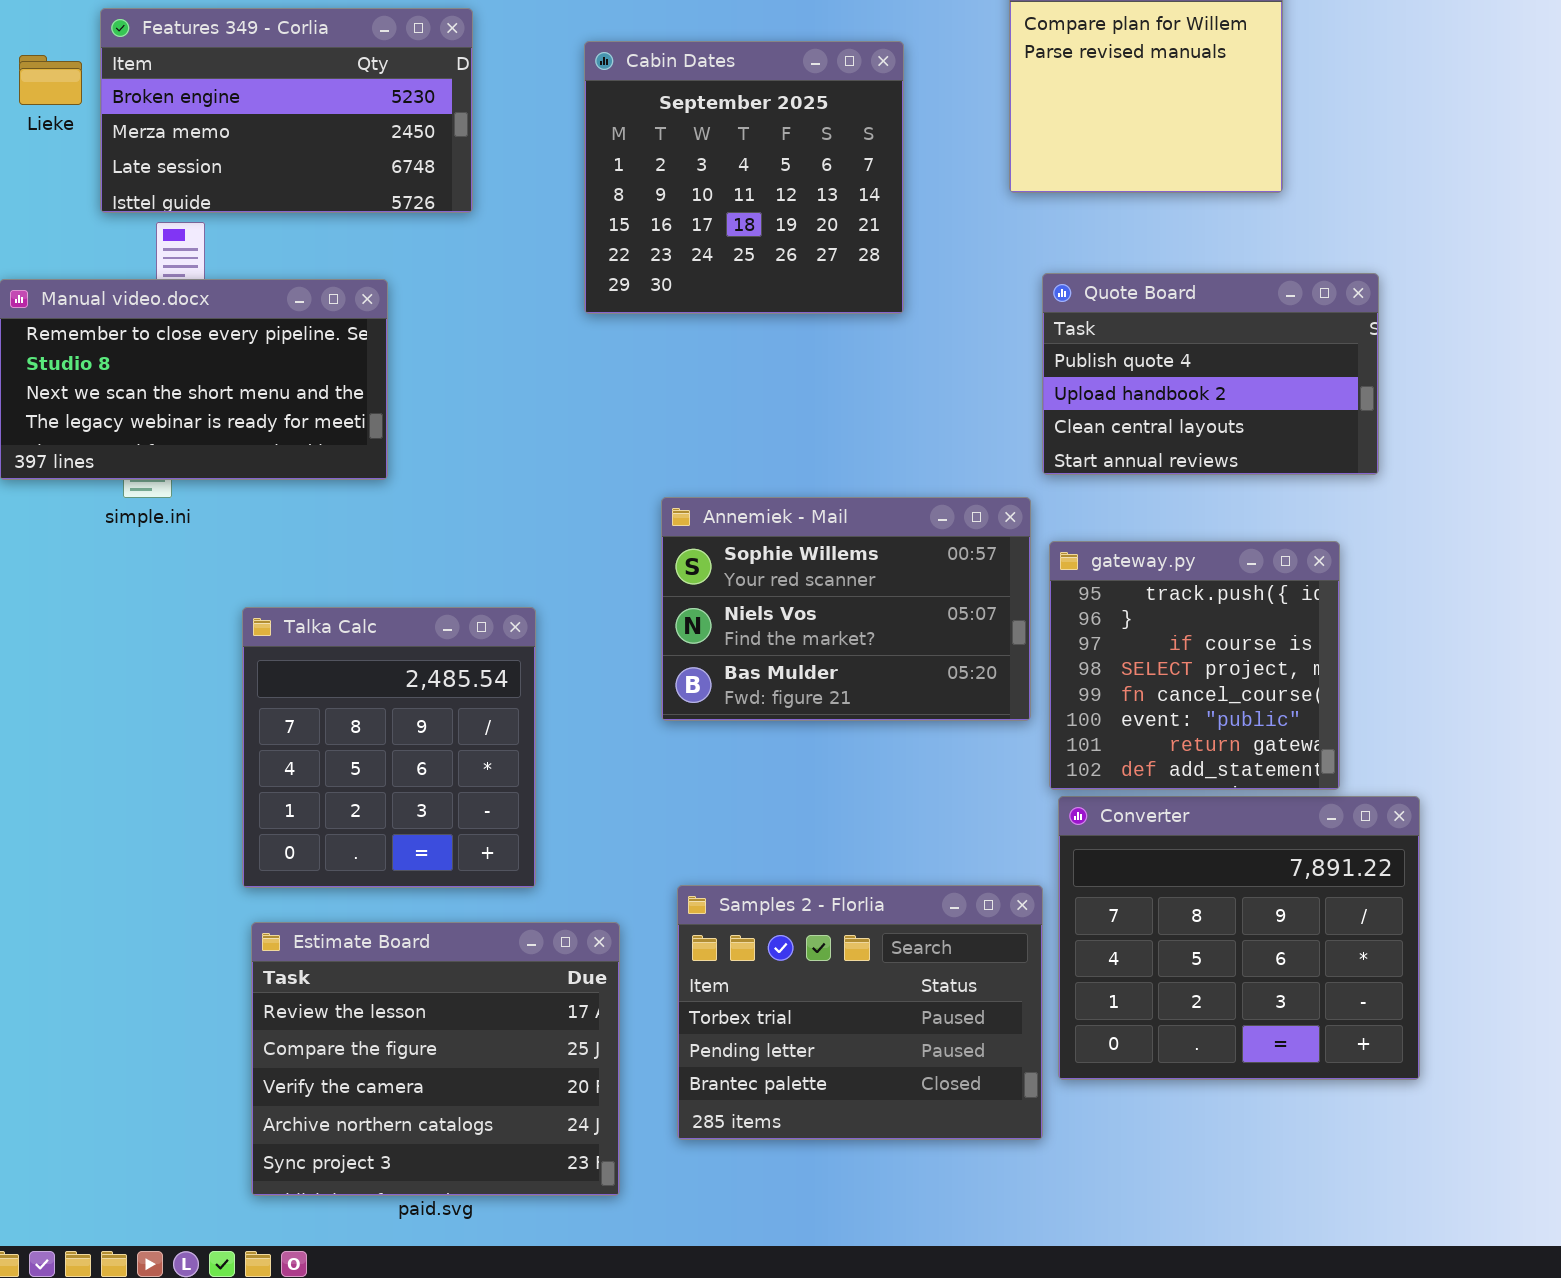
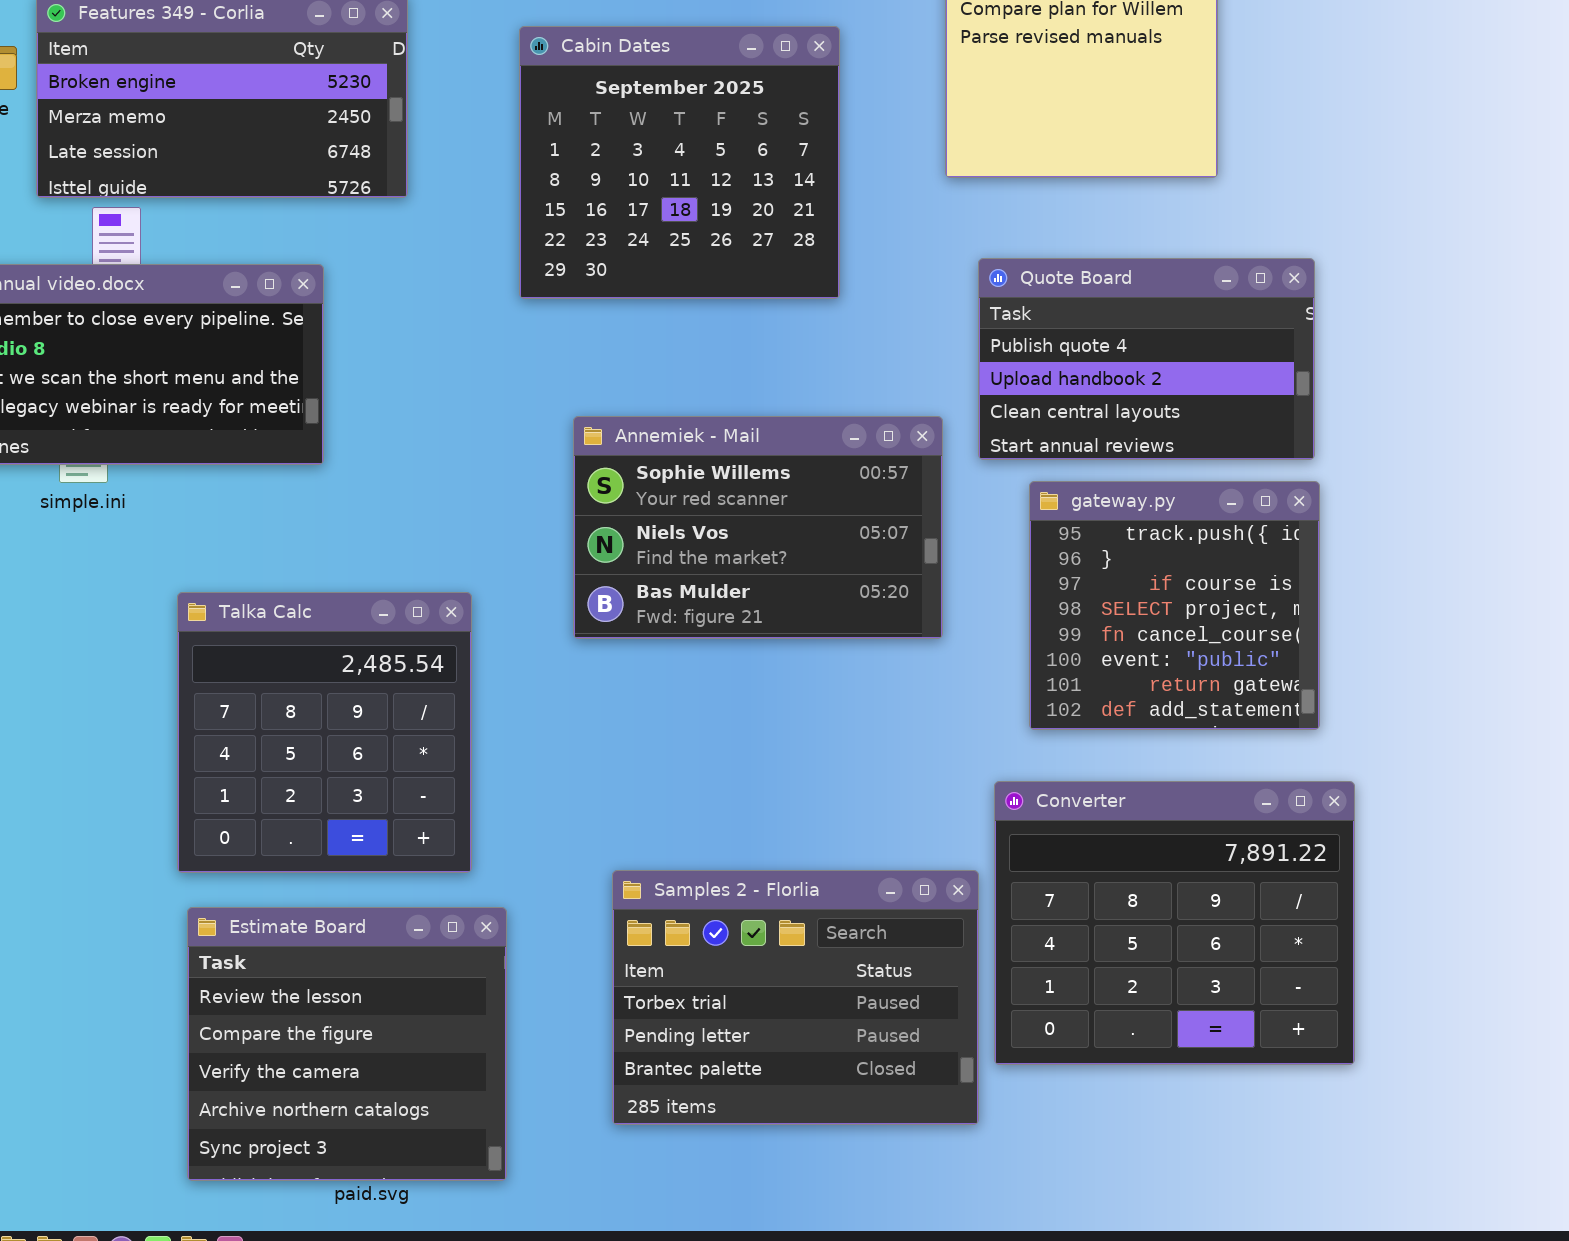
Annemiek - Mail: [661,497,1031,721] -> [573,416,943,639], moved
gateway.py: [1049,541,1340,790] -> [1029,481,1320,730], moved
Estimate Board: [251,922,620,1196] -> [187,907,507,1181], resized

